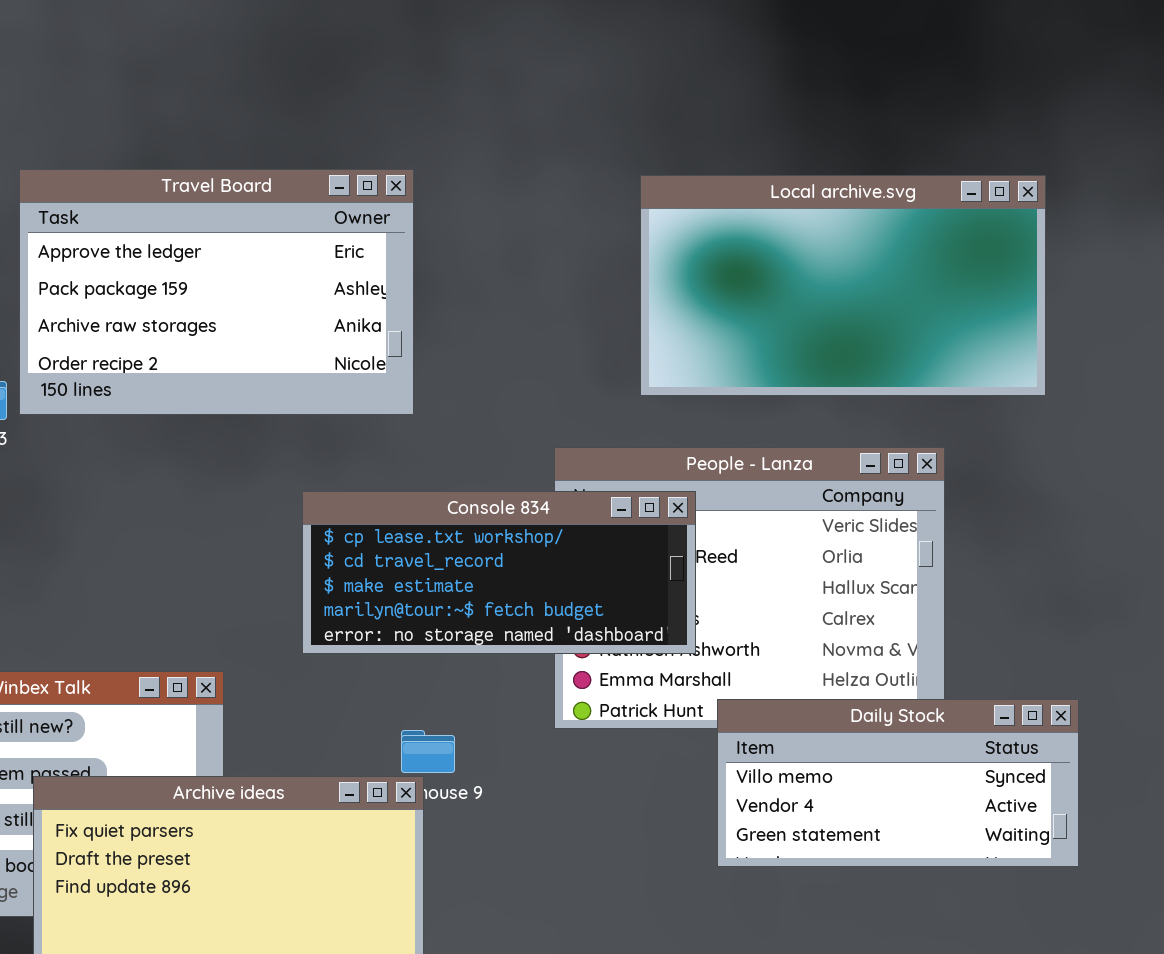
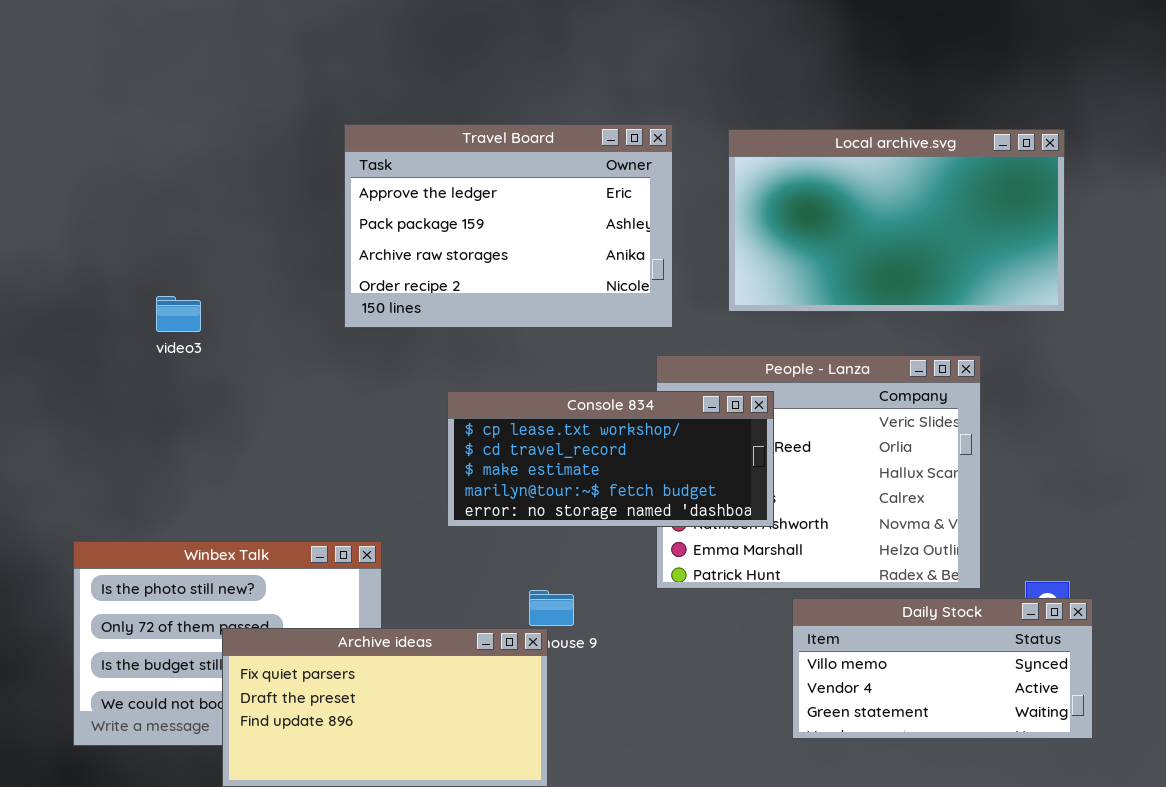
Travel Board: [19,169,414,415] -> [344,124,673,328], moved
Daily Stock: [717,699,1079,867] -> [792,598,1093,739], moved

